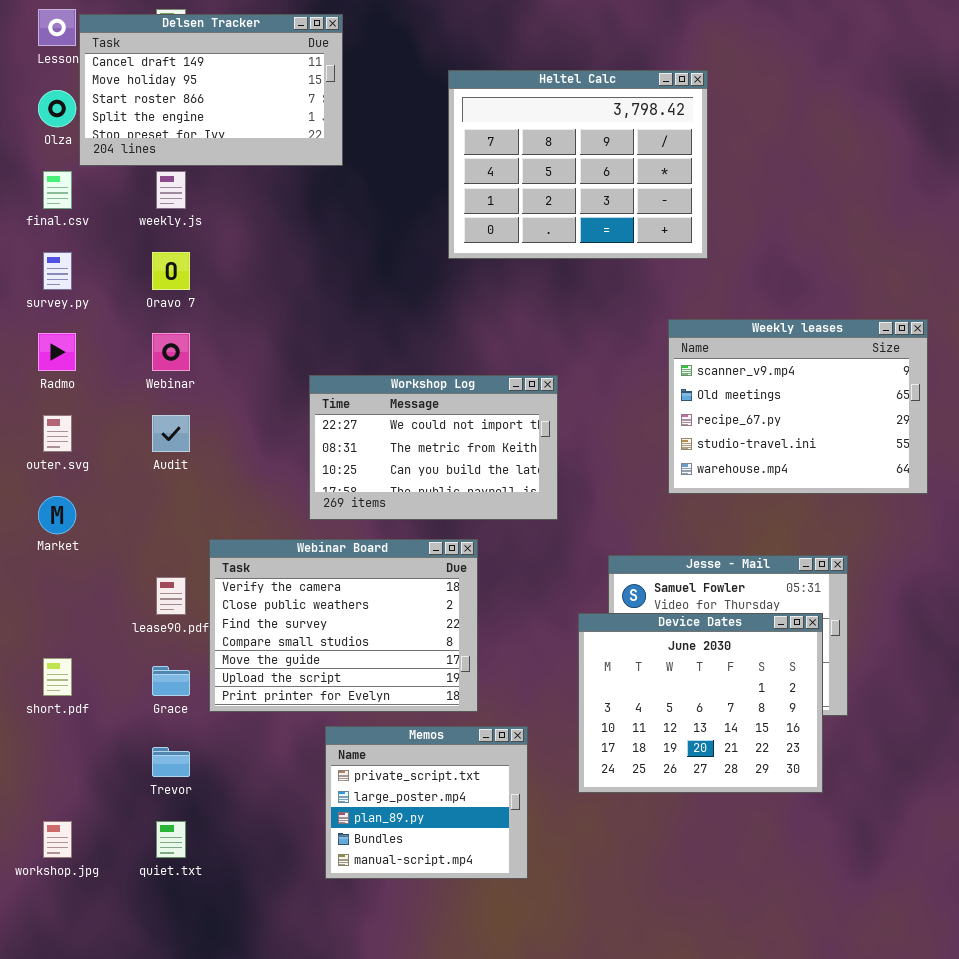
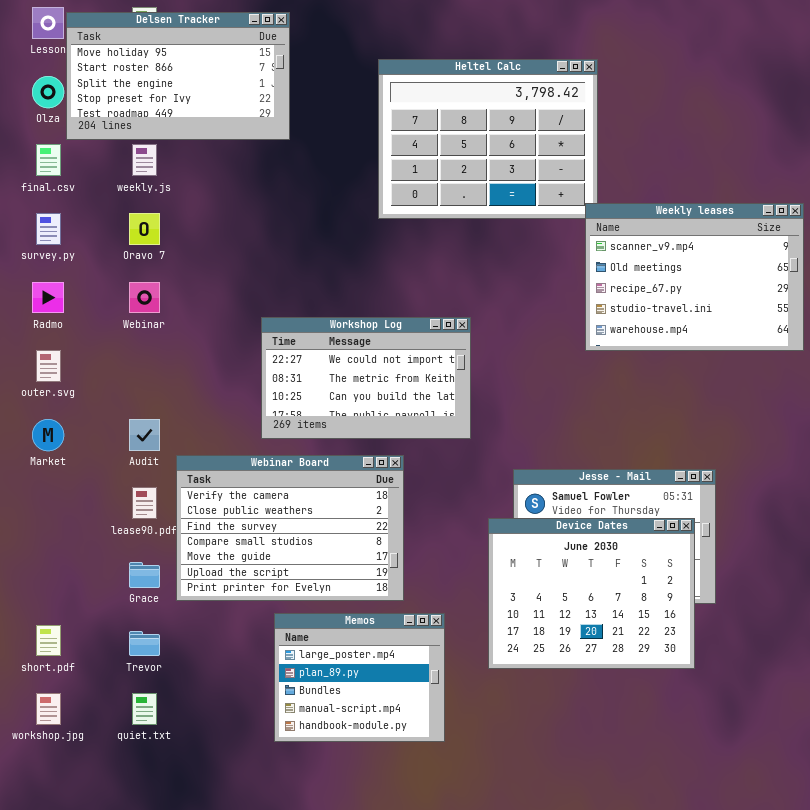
Delsen Tracker: [79,14,343,166] -> [66,12,290,140], scrolled down 1 row
Weekly leases: [668,319,928,494] -> [585,203,804,351], moved
Audit: [152,415,190,452] -> [129,419,160,451], moved
short.pdf: [43,658,72,696] -> [36,625,61,656], moved
Memos: [325,726,528,879] -> [274,613,445,742], scrolled down 1 row

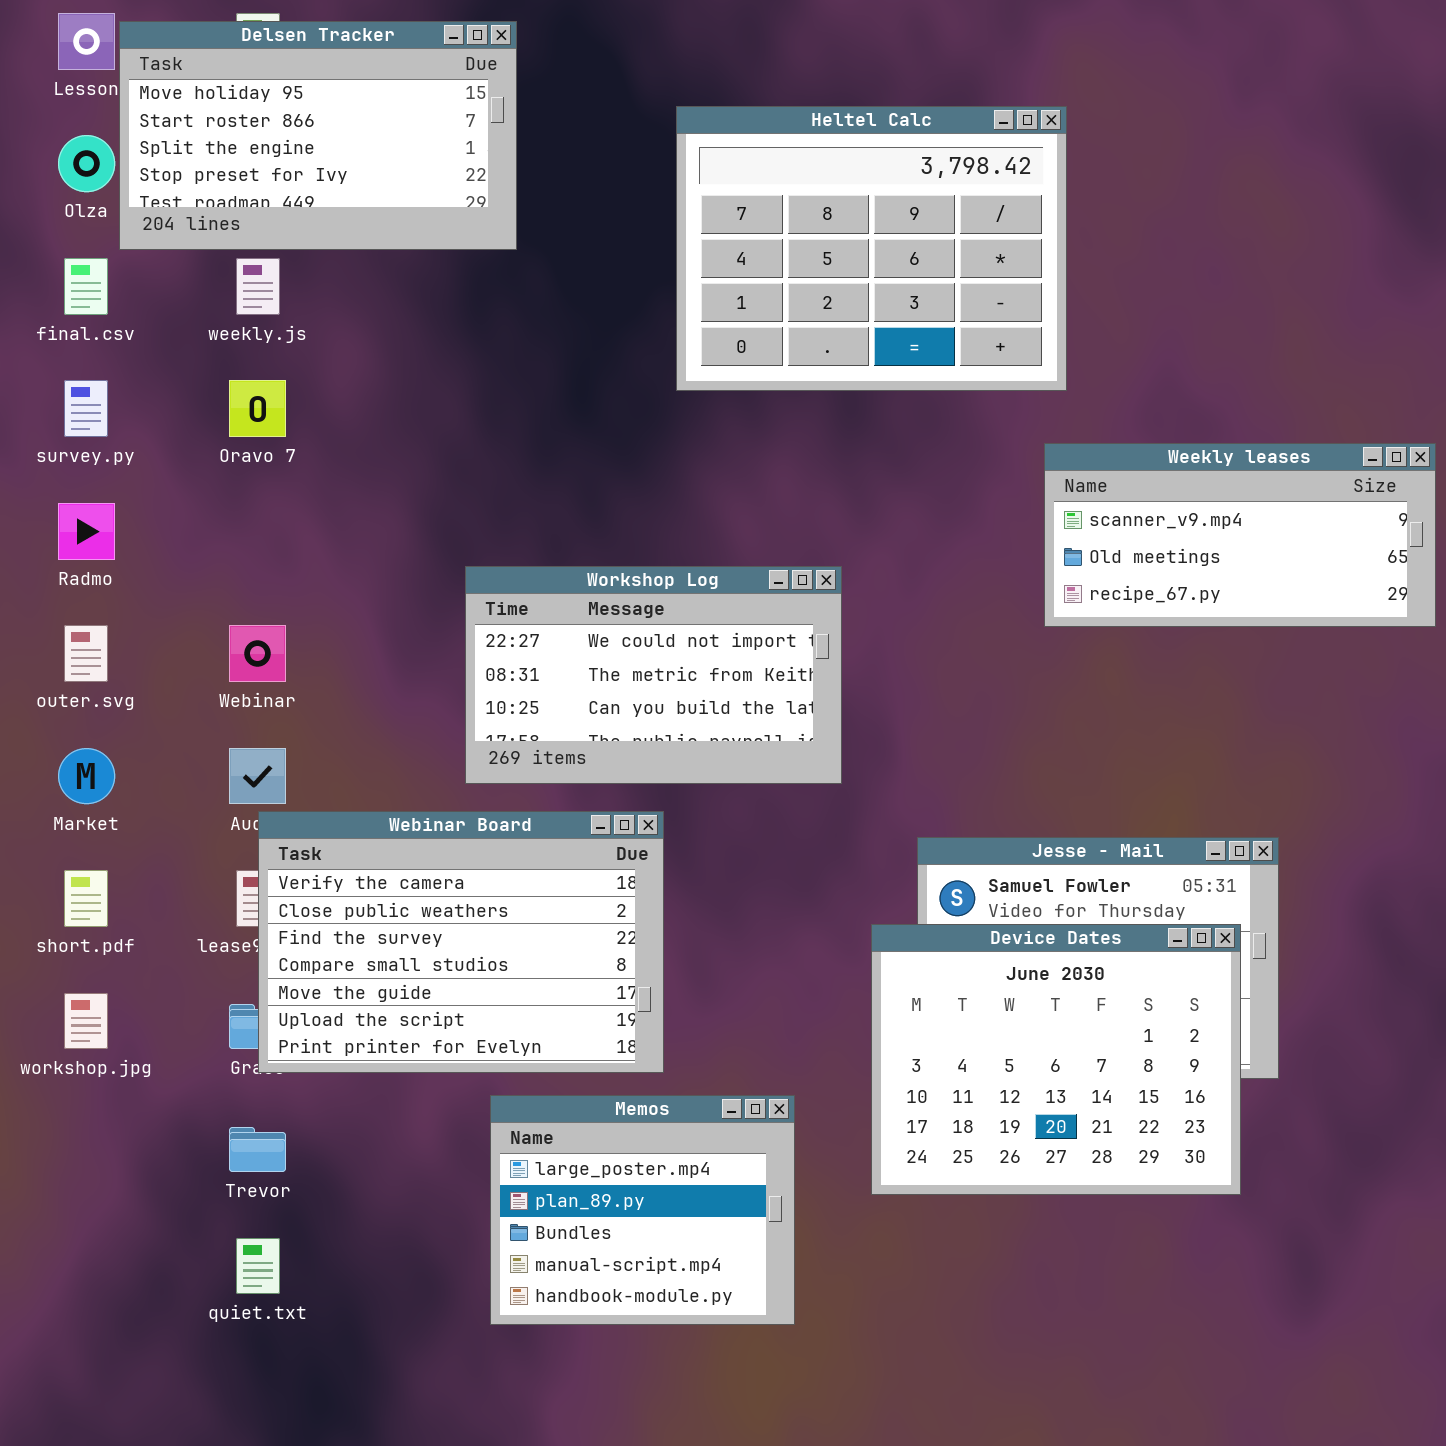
Weekly leases: [585,203,804,351] -> [1044,443,1436,627], resized
Webinar: [129,282,160,313] -> [229,625,286,682], moved
Webinar Board: [176,455,404,601] -> [258,811,664,1073], moved
short.pdf: [36,625,61,656] -> [64,870,108,927], moved
workshop.jpg: [36,693,61,725] -> [64,993,108,1049], moved

